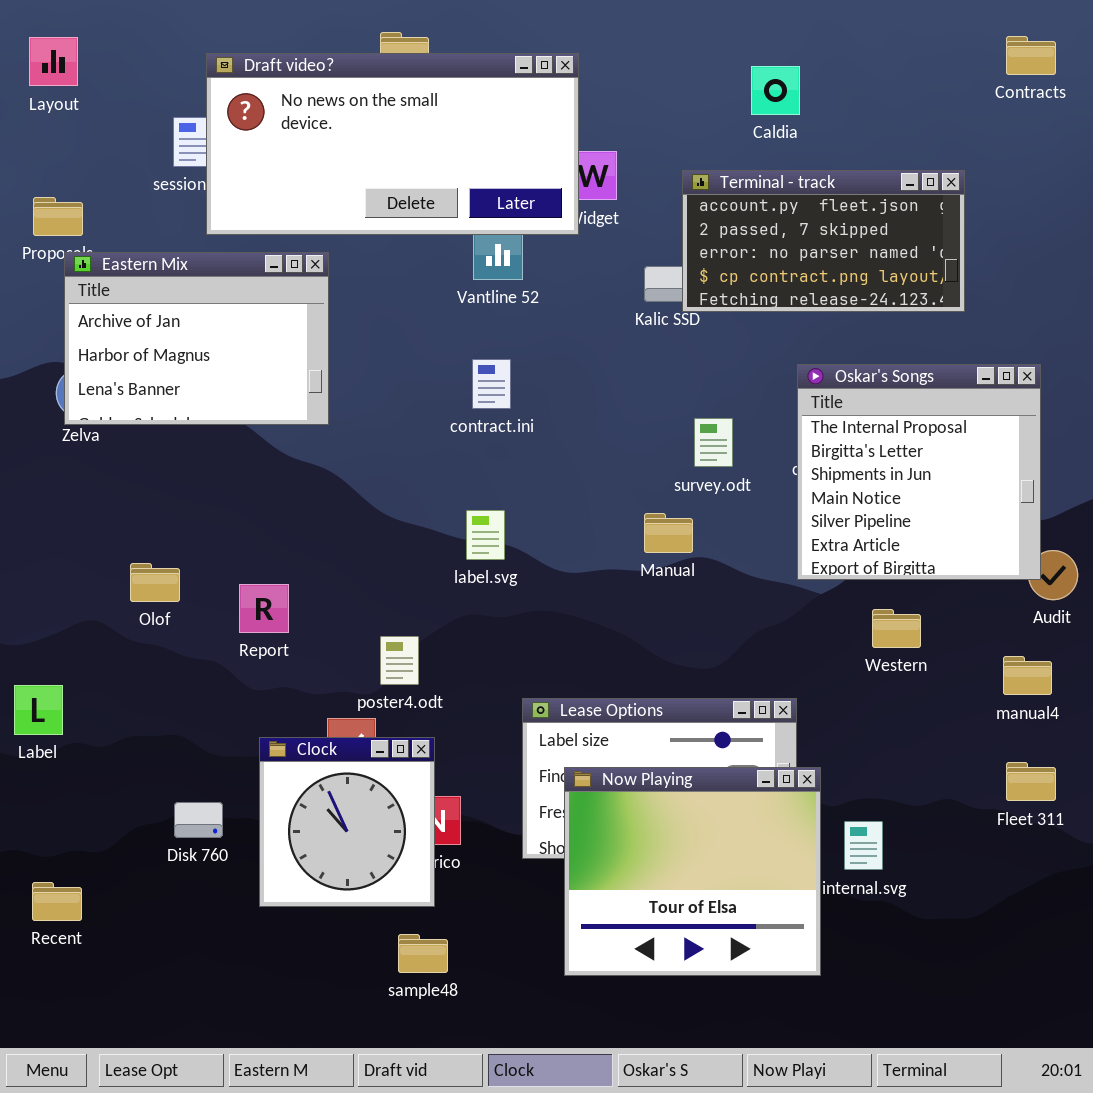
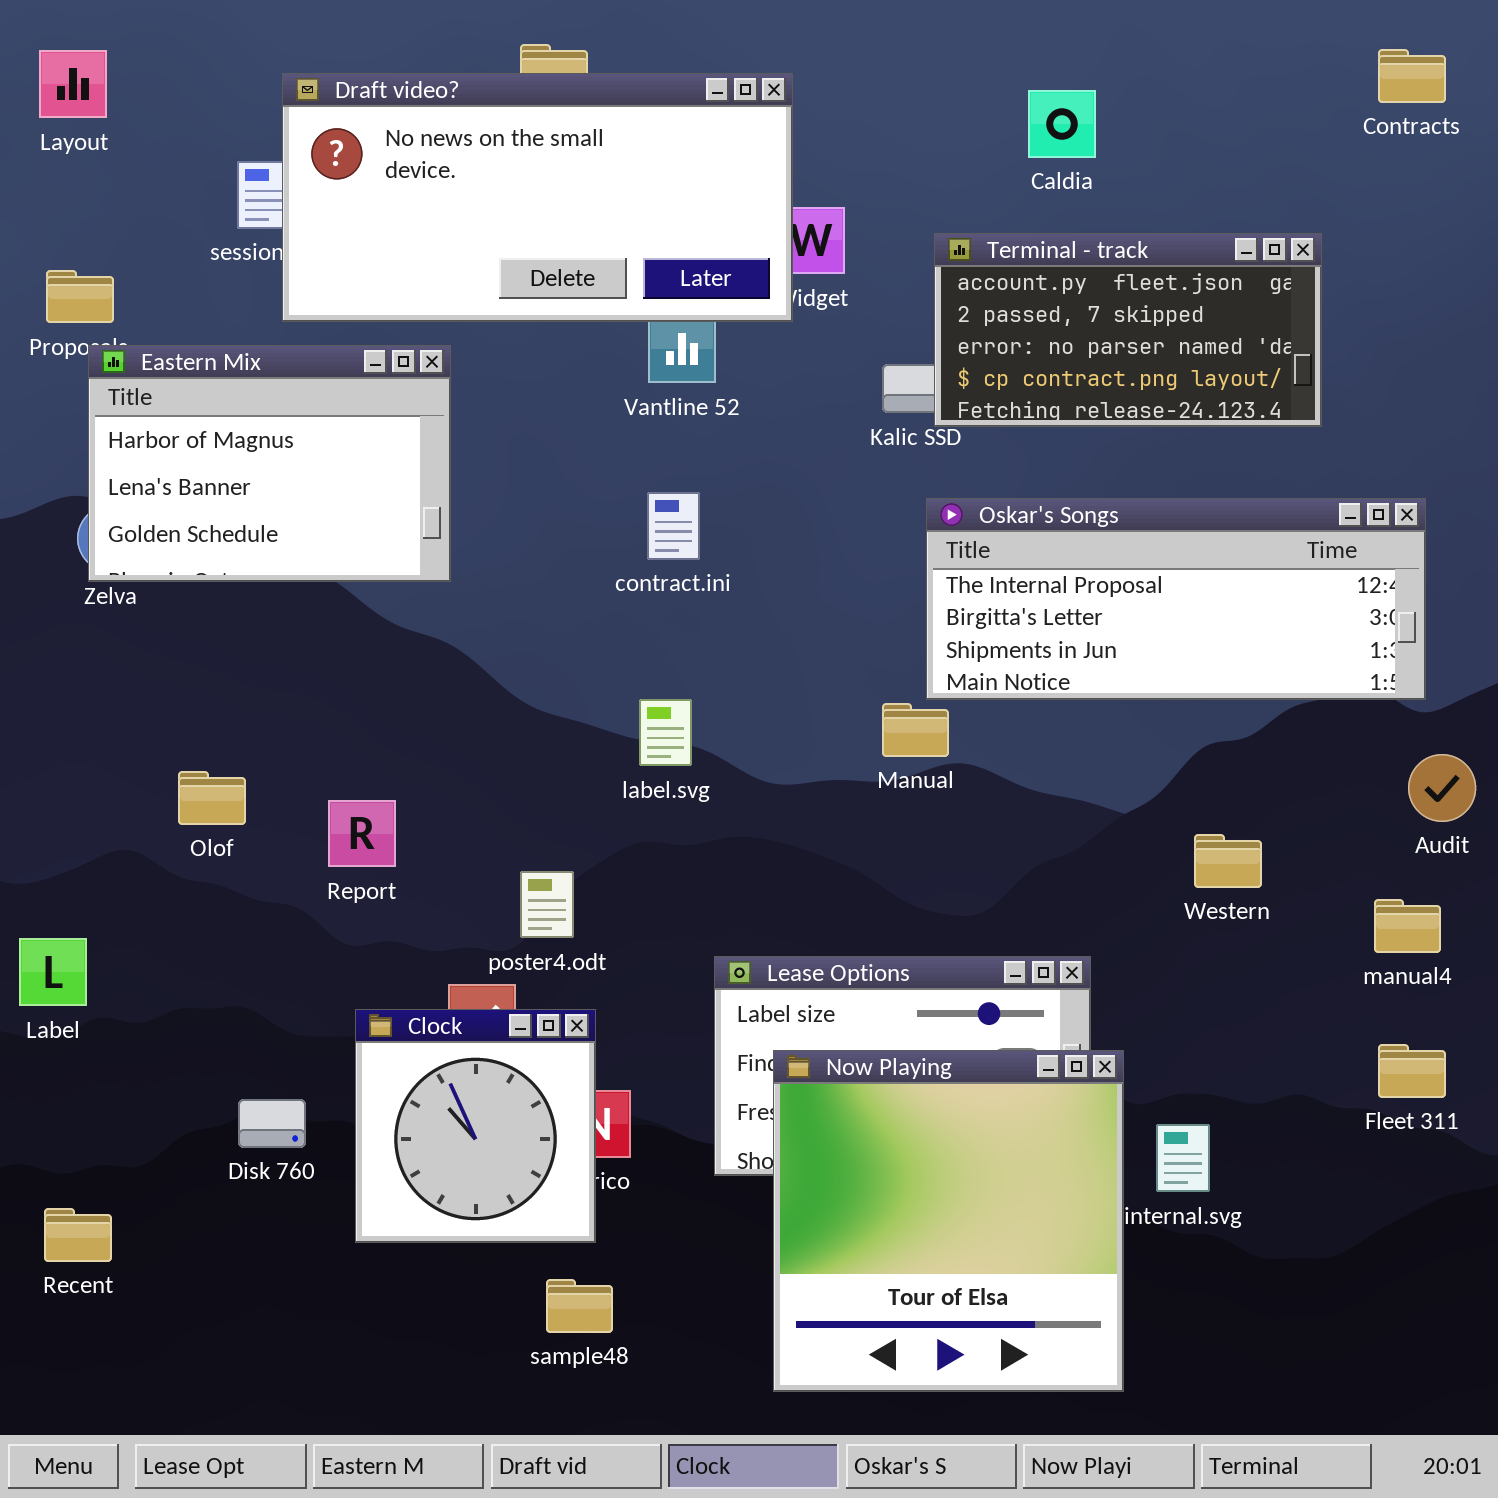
Eastern Mix: [64,252,329,425] -> [88,345,451,582], scrolled down 1 row
Oskar's Songs: [797,364,1041,580] -> [926,498,1426,700], resized
Now Playing: [564,767,821,976] -> [773,1050,1124,1392], resized

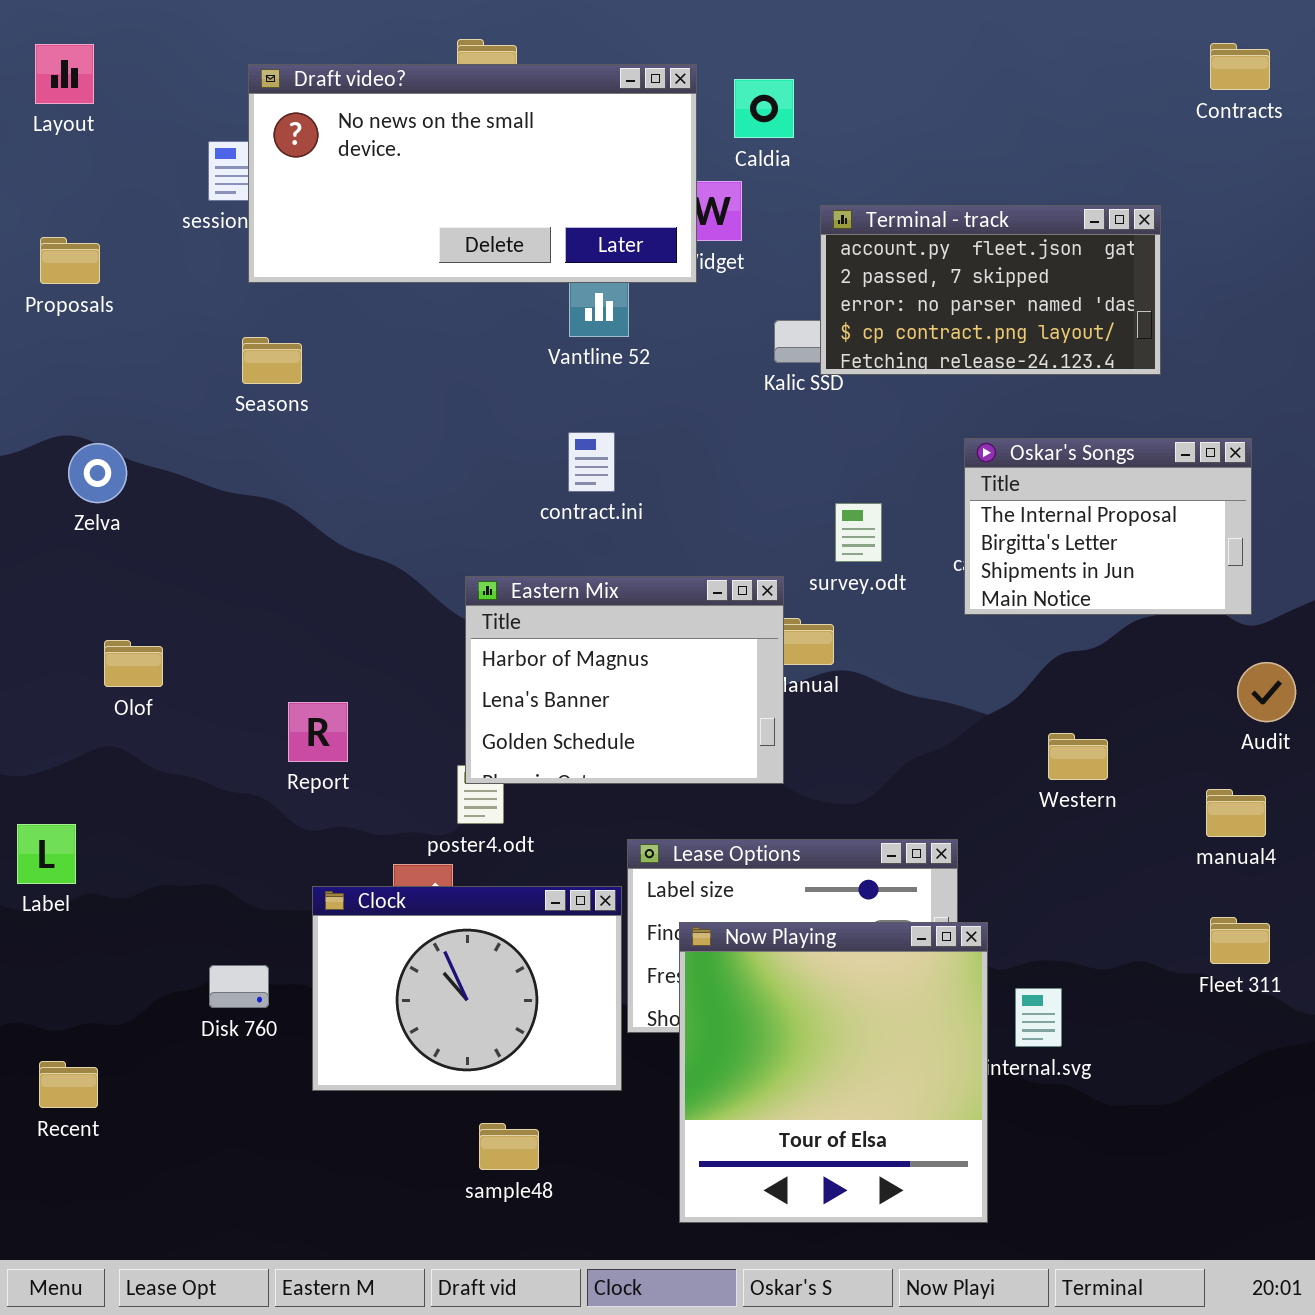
Caldia: [1028,90,1096,158] -> [734,79,794,138], moved
Eastern Mix: [88,345,451,582] -> [465,576,784,784], moved
Oskar's Songs: [926,498,1426,700] -> [964,438,1252,615], resized
Olof: [178,771,246,825] -> [104,640,163,687], moved
Clock: [355,1009,596,1243] -> [312,886,622,1091], resized

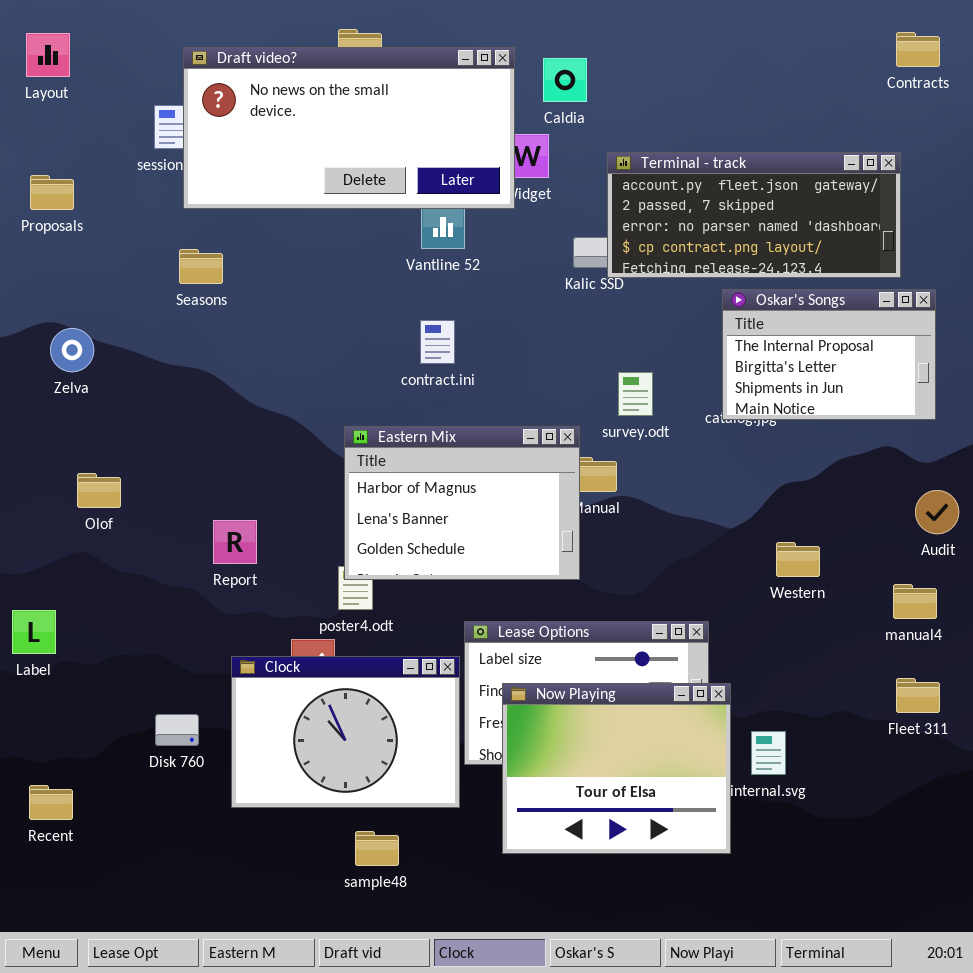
Terminal - track: [820,205,1161,375] -> [607,152,901,278], resized
Oskar's Songs: [964,438,1252,615] -> [722,289,936,420], moved
Now Playing: [679,922,988,1223] -> [502,683,731,854], resized

